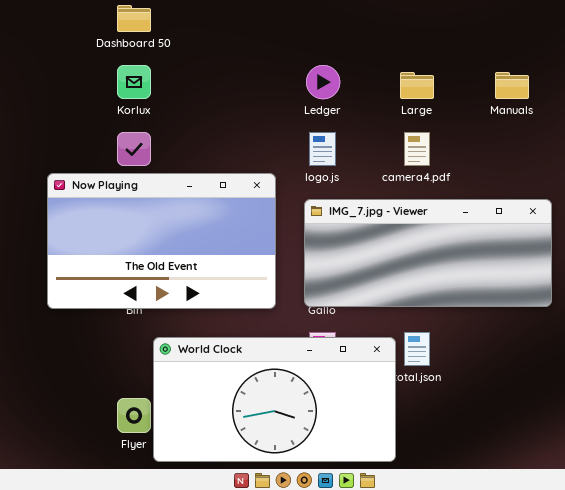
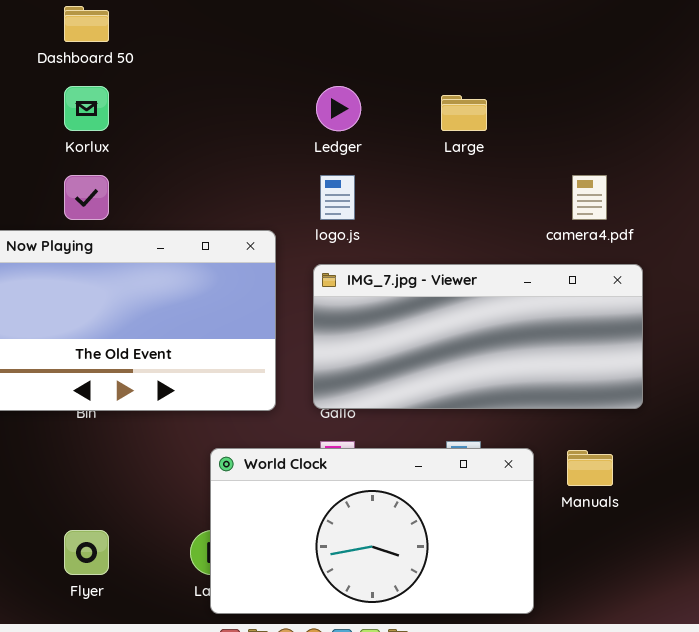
Manuals: [495,72,529,99] -> [567,450,613,486], moved
camera4.pdf: [404,132,430,166] -> [572,175,607,220], moved
World Clock: [153,337,396,462] -> [210,448,534,614], moved

